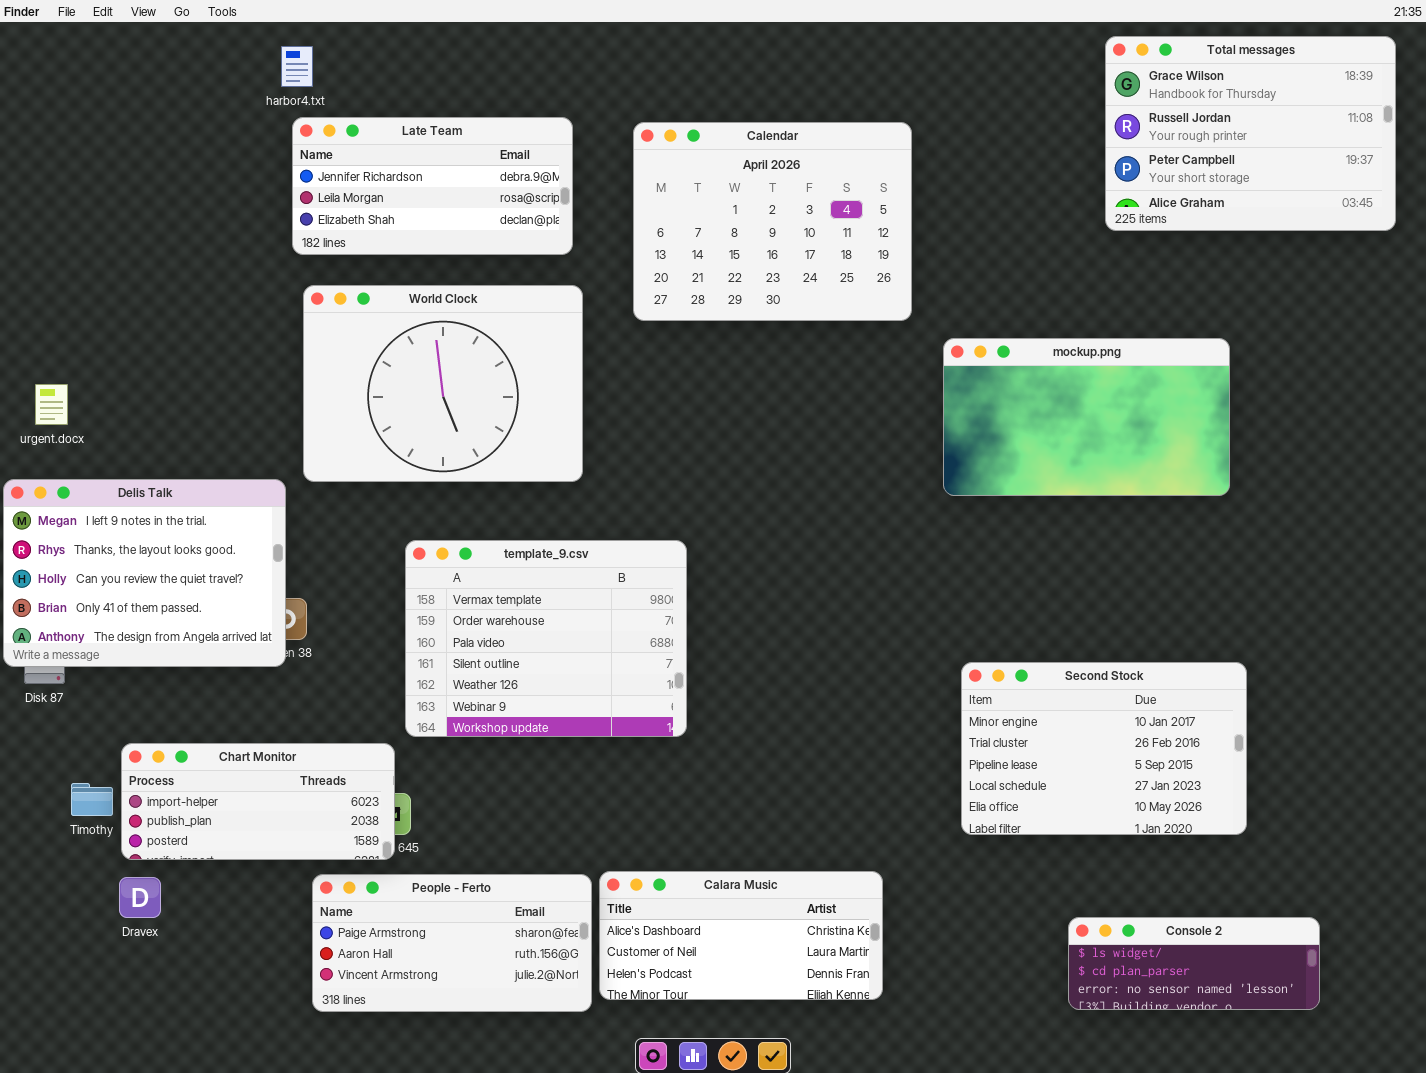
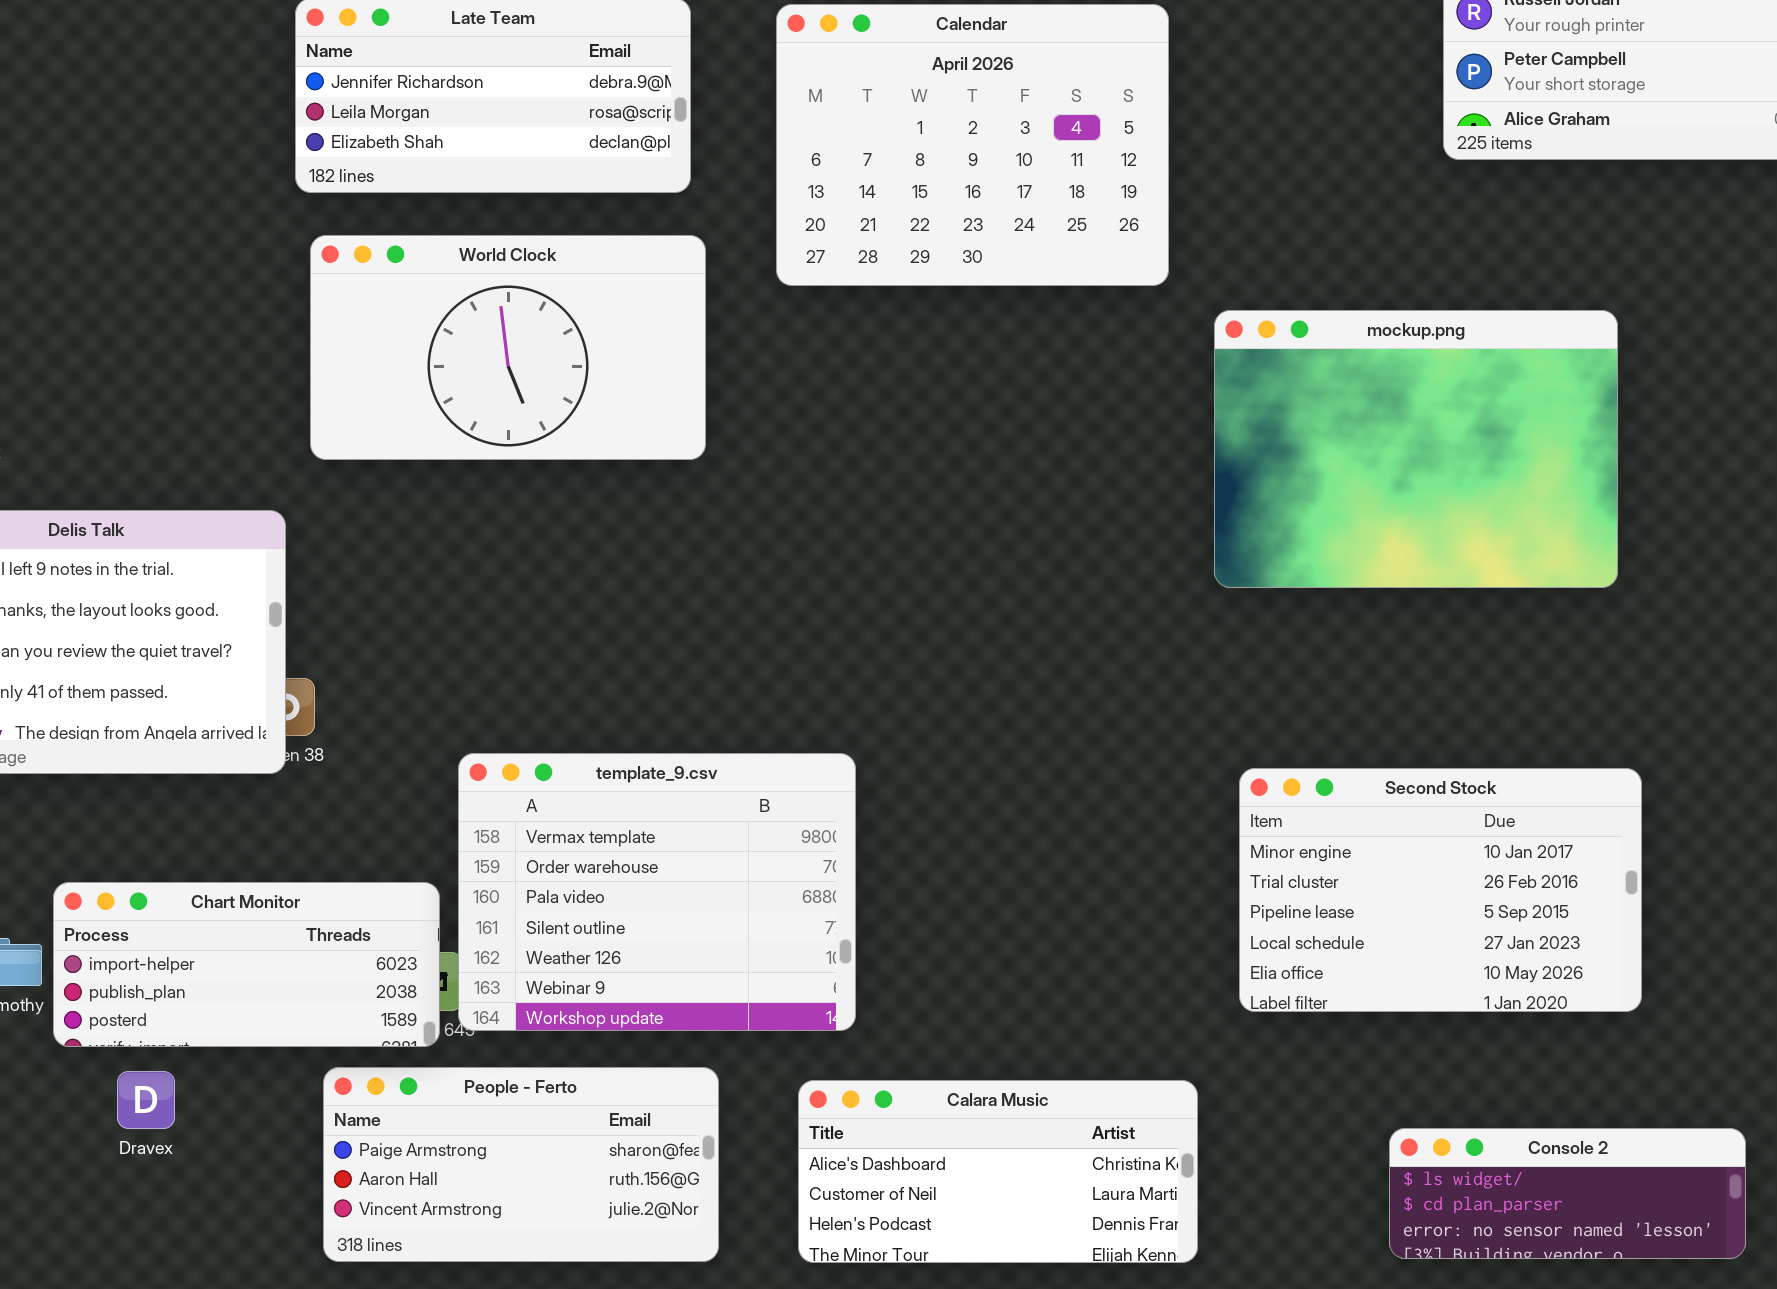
World Clock: [303,285,583,482] -> [310,235,706,460], resized
mockup.png: [943,338,1230,496] -> [1214,310,1618,588], resized
template_9.csv: [405,540,687,737] -> [458,753,856,1031], moved
Calara Music: [599,871,883,1000] -> [798,1080,1198,1263], moved
Dravex: [119,877,161,918] -> [117,1071,175,1129], moved

